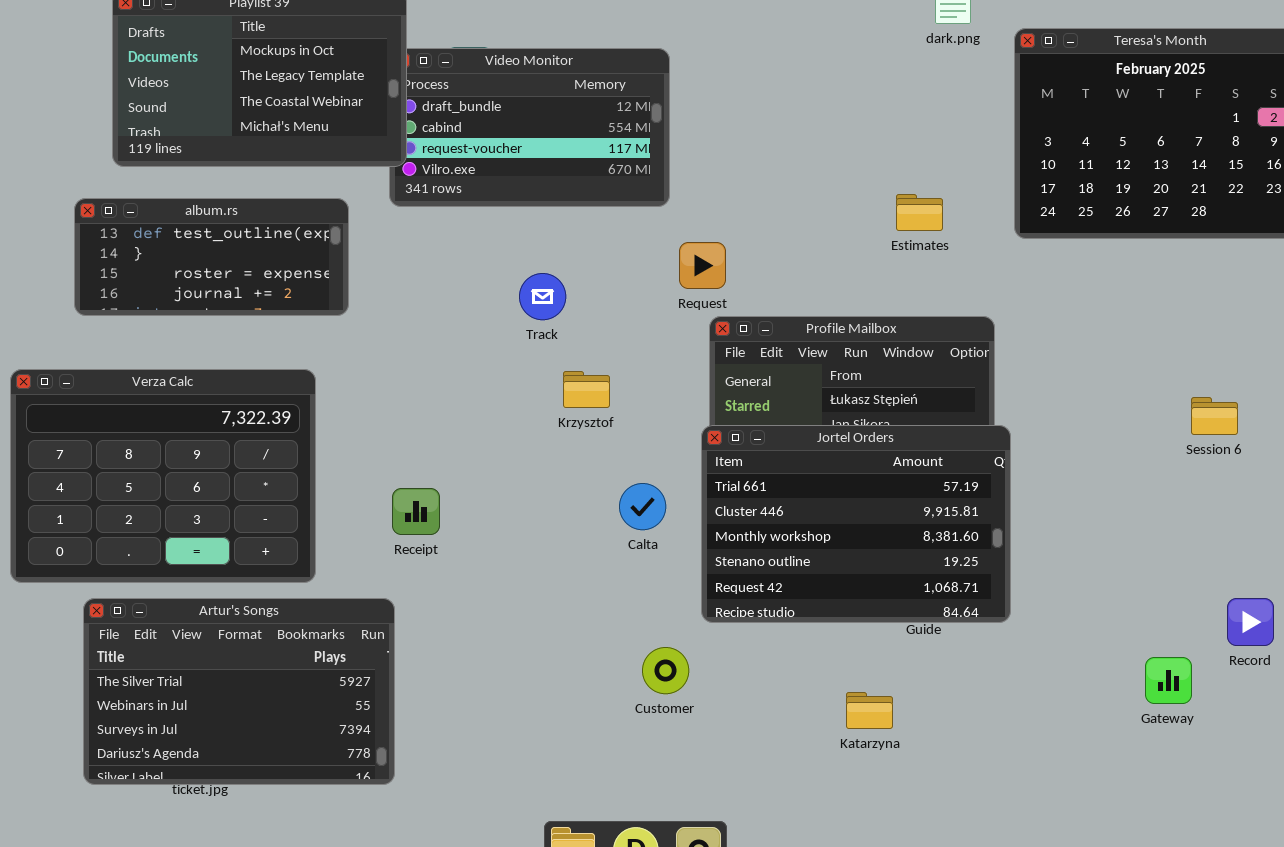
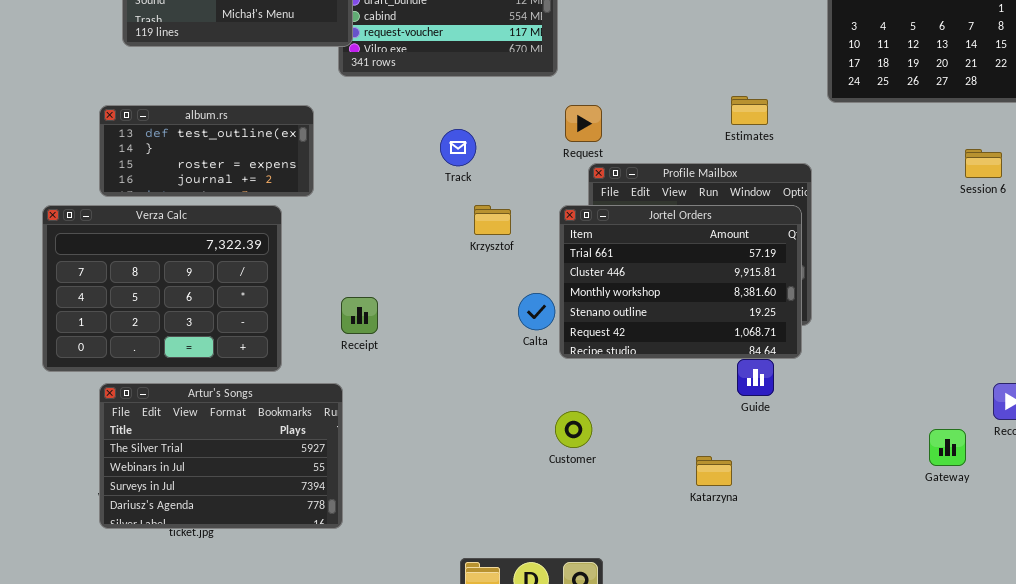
Estimates: [896,194,943,231] -> [731,96,768,125], moved
album.rs: [74,198,349,316] -> [99,105,314,197], moved
Session 6: [1191,397,1238,435] -> [965,149,1002,178], moved
Jortel Orders: [701,425,1011,623] -> [559,205,802,359], moved
Customer: [642,647,689,694] -> [555,411,592,448], moved

